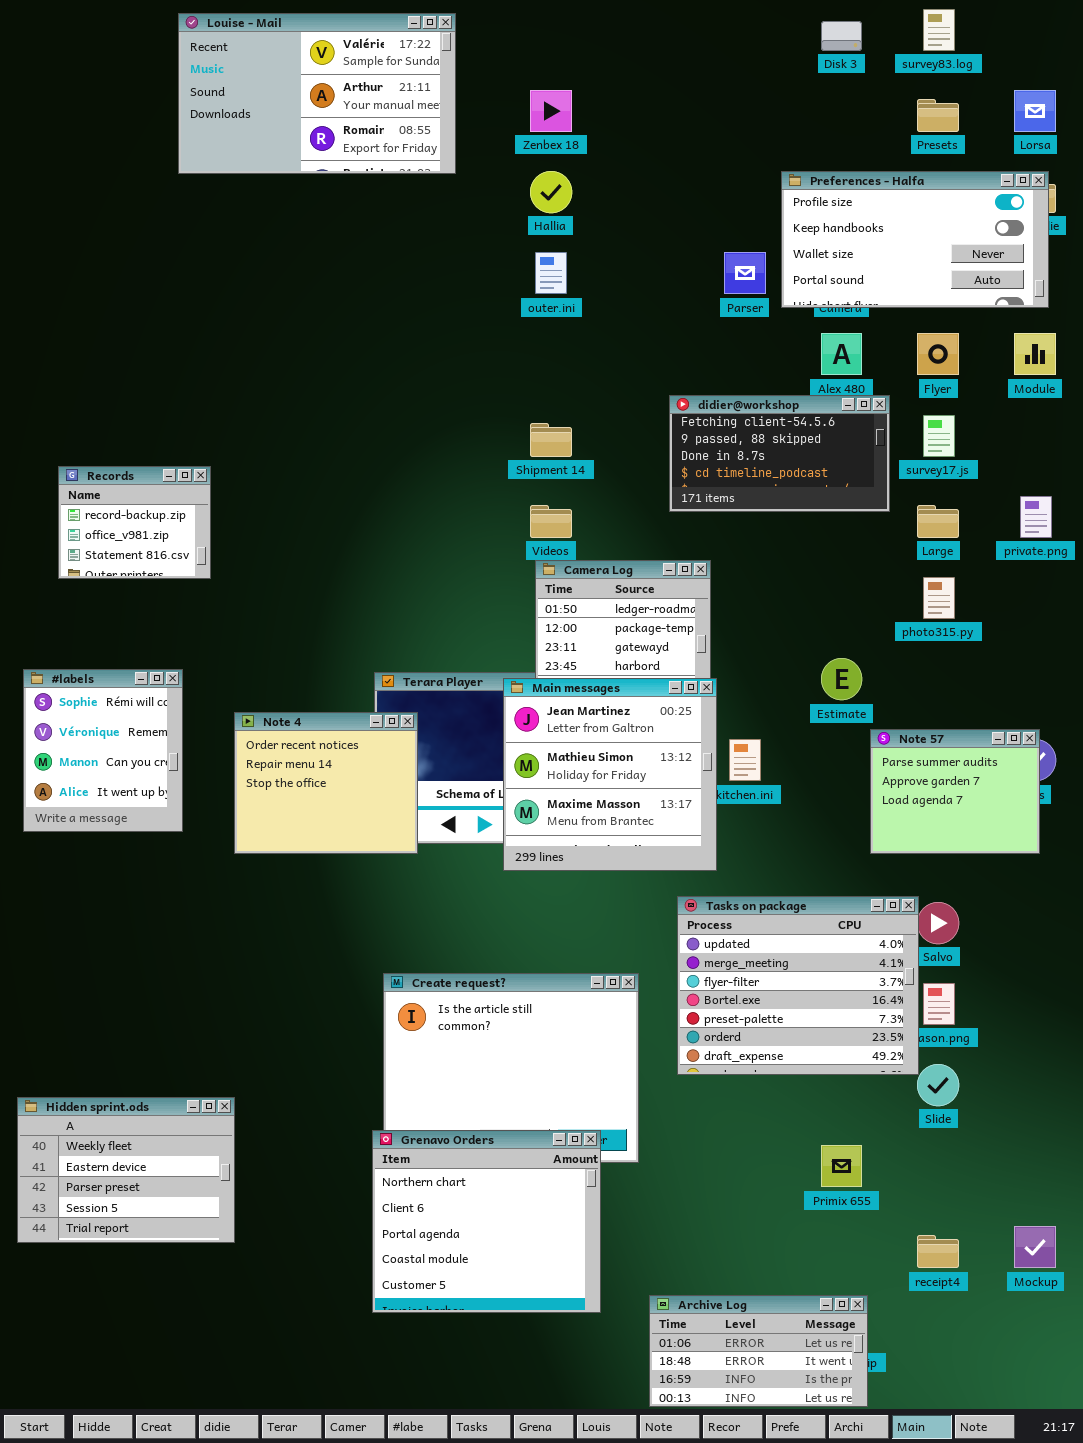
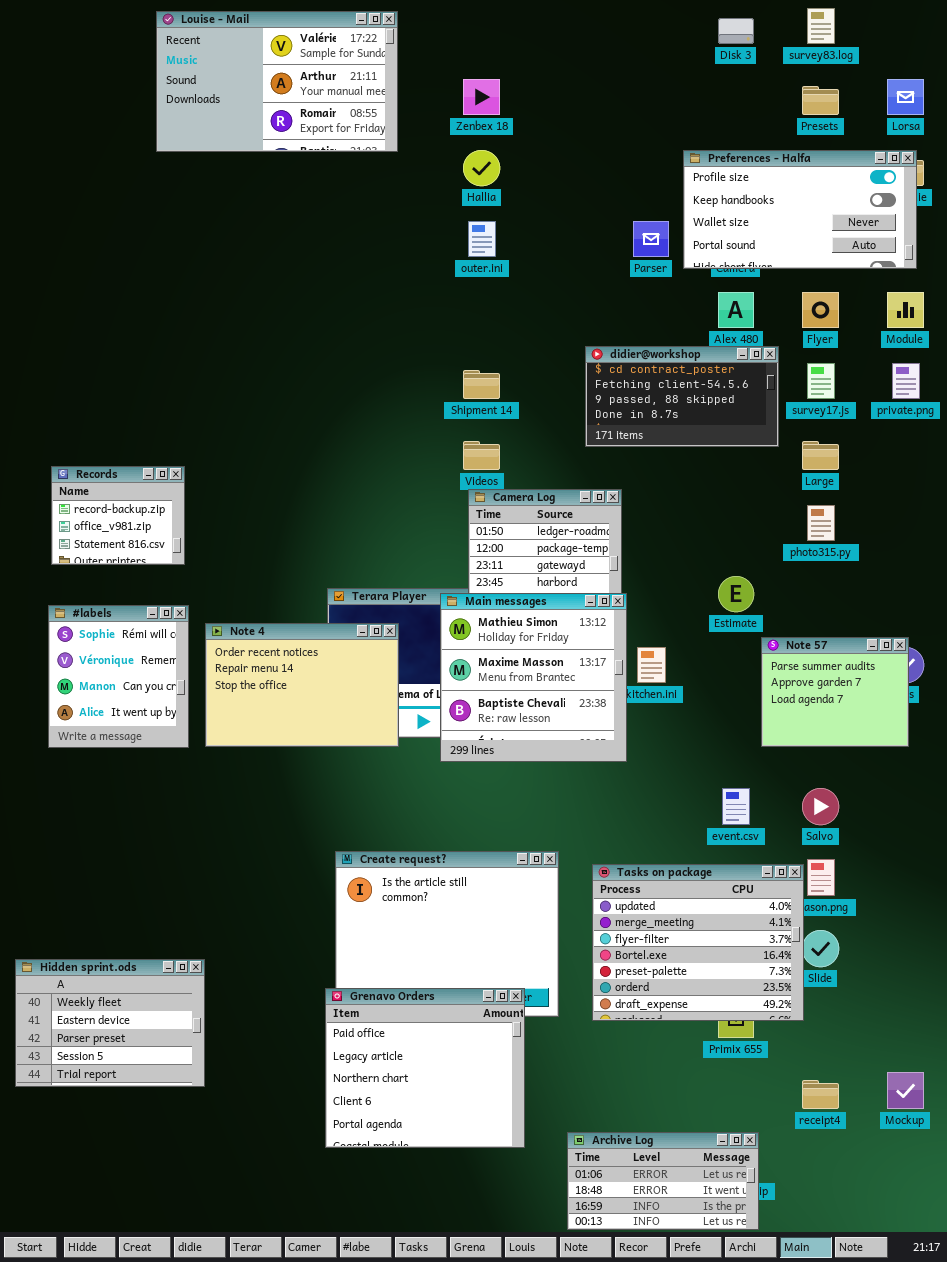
didier@workshop: [669,395,890,512] -> [585,346,779,447], scrolled up 1 row
Records: [58,466,211,579] -> [51,466,185,565], moved
private.png: [1020,496,1052,538] -> [892,363,920,399], moved
#labels: [23,669,183,832] -> [48,605,189,748], moved
Main messages: [503,678,717,871] -> [440,593,627,762], scrolled down 1 row
Note 4: [234,712,418,854] -> [205,623,399,747], resized
Tasks on package: [677,896,919,1075] -> [592,864,804,1021], moved
Grenavo Orders: [372,1130,601,1313] -> [325,988,525,1148], scrolled up 2 rows

